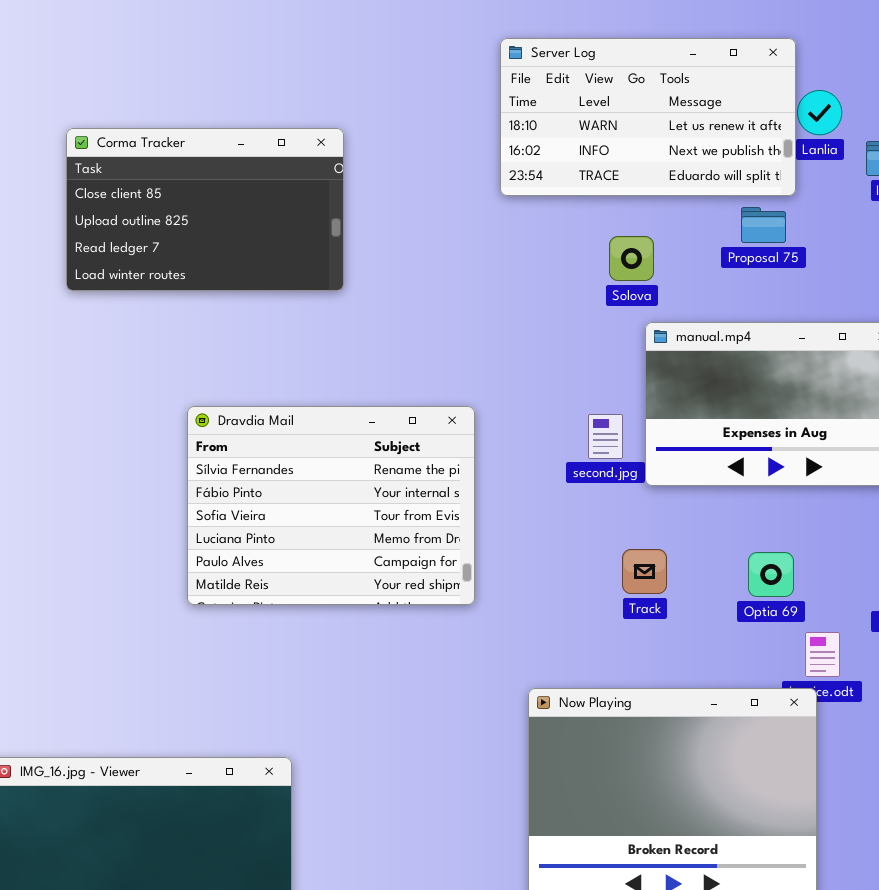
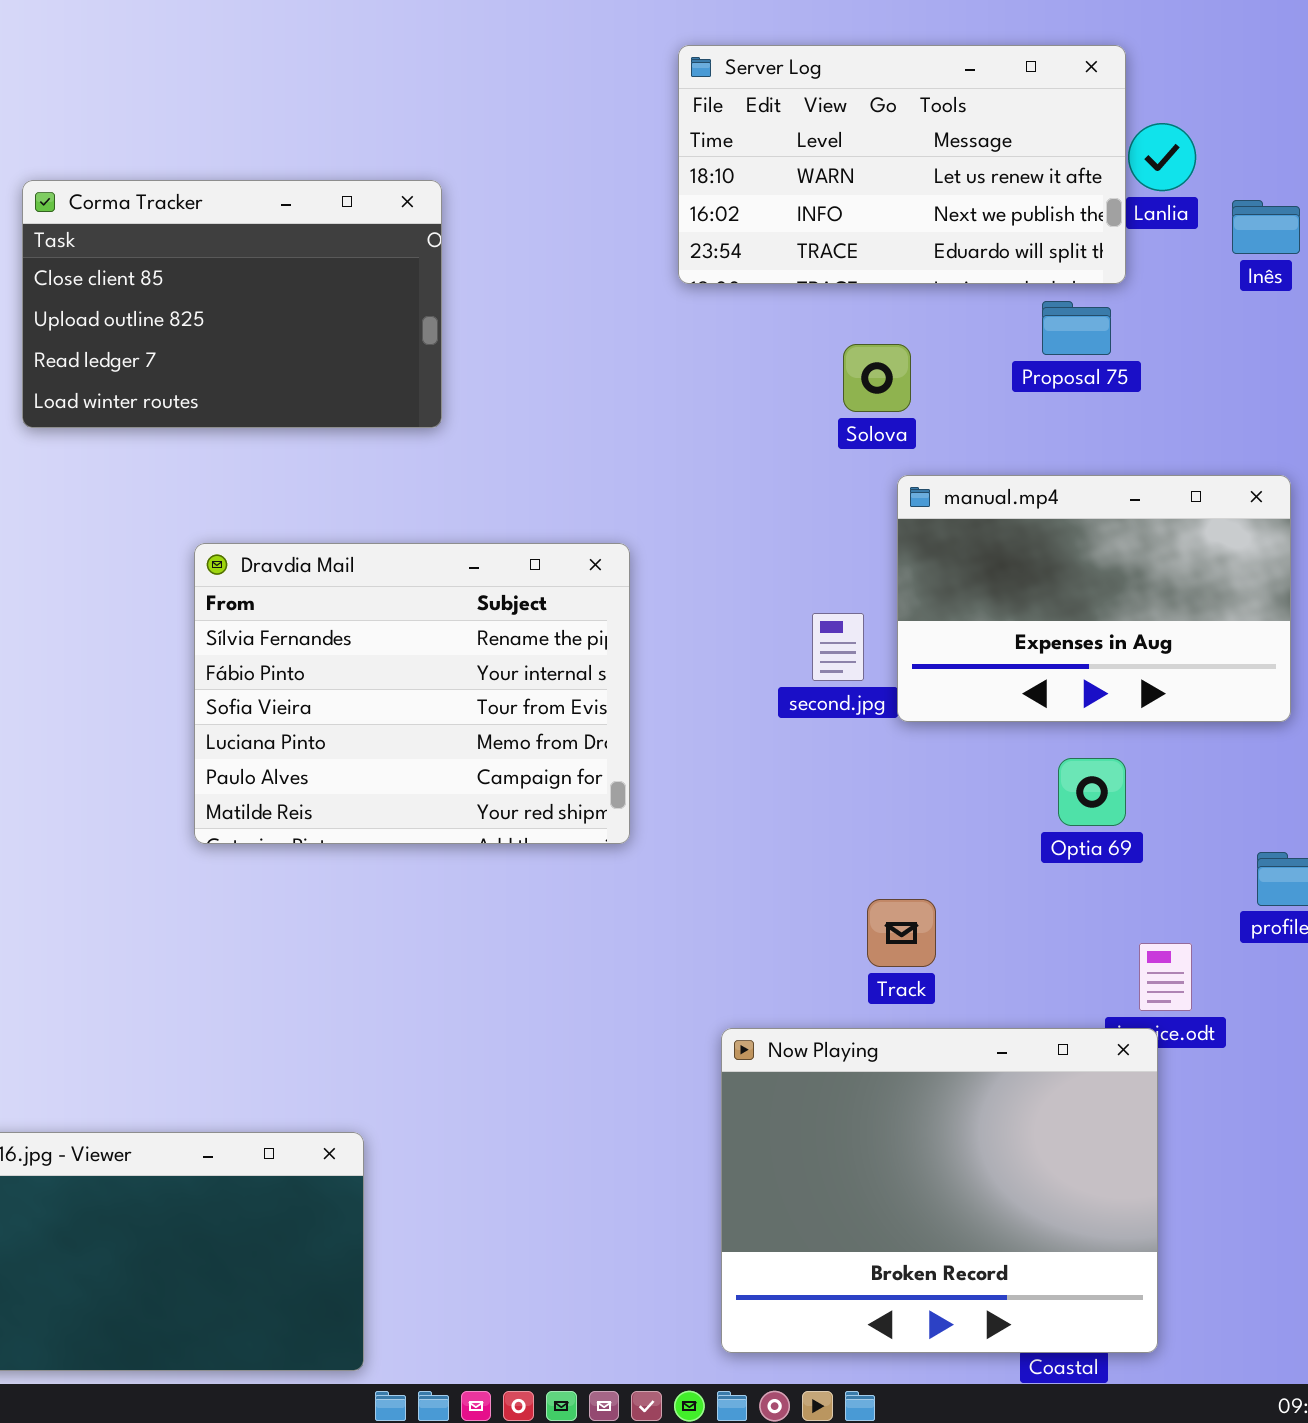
Dravdia Mail: [187,406,475,605] -> [194,543,630,844], moved
Track: [622,549,667,594] -> [867,899,936,967], moved
Optia 69: [748,552,794,597] -> [1058,758,1126,826], moved

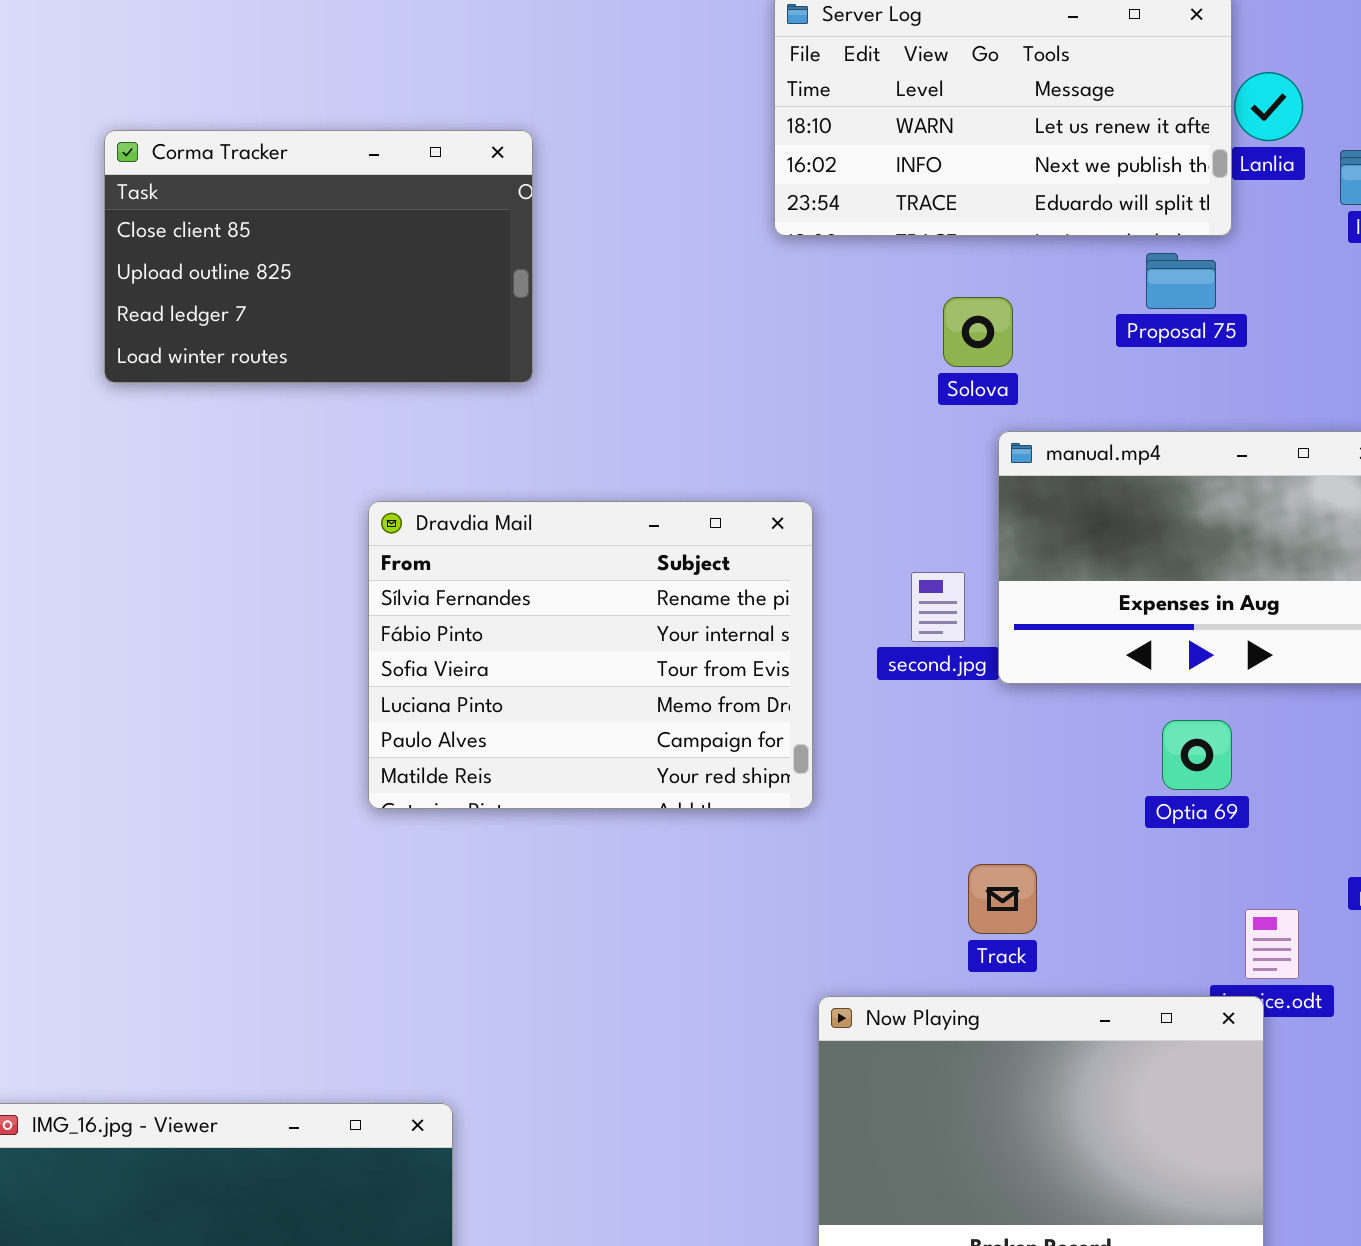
Dravdia Mail: [194,543,630,844] -> [368,501,813,809], moved

